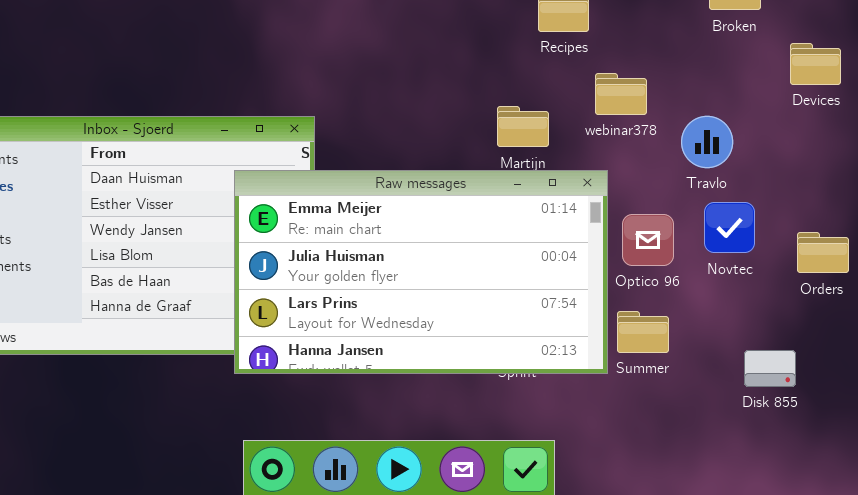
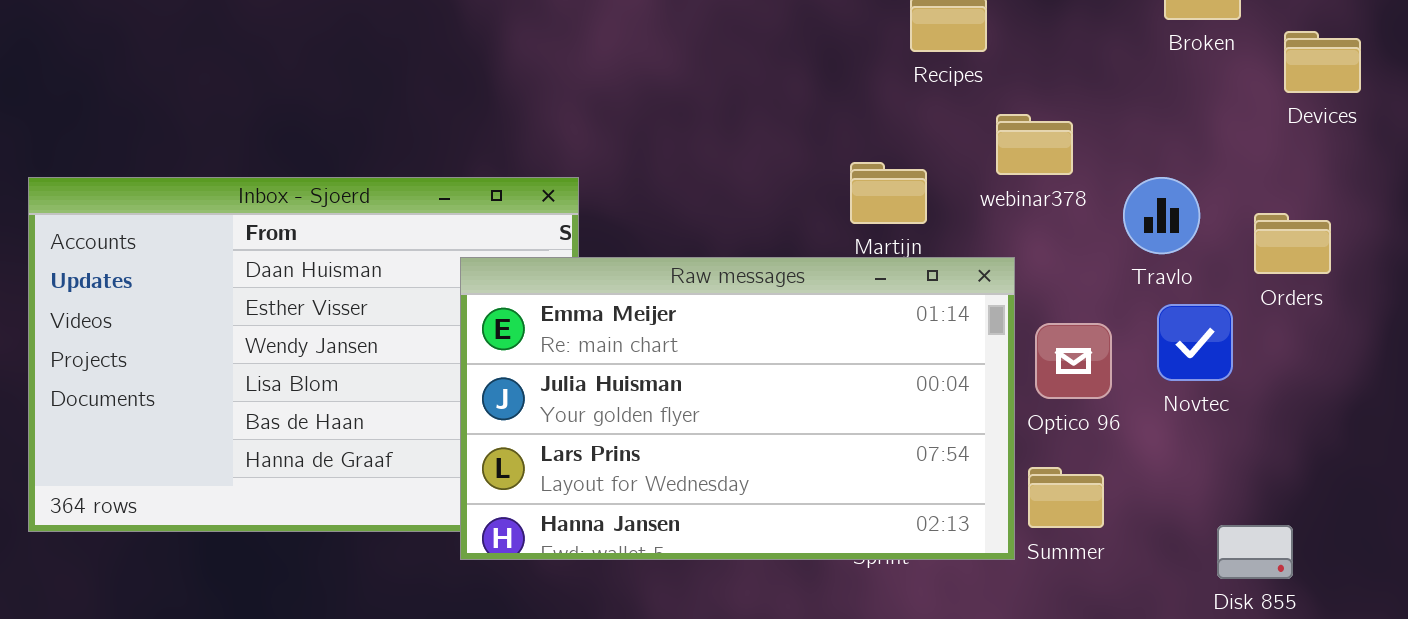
Devices: [790,43,841,85] -> [1284,31,1361,93], moved
Orders: [797,232,849,273] -> [1254,213,1331,274], moved

